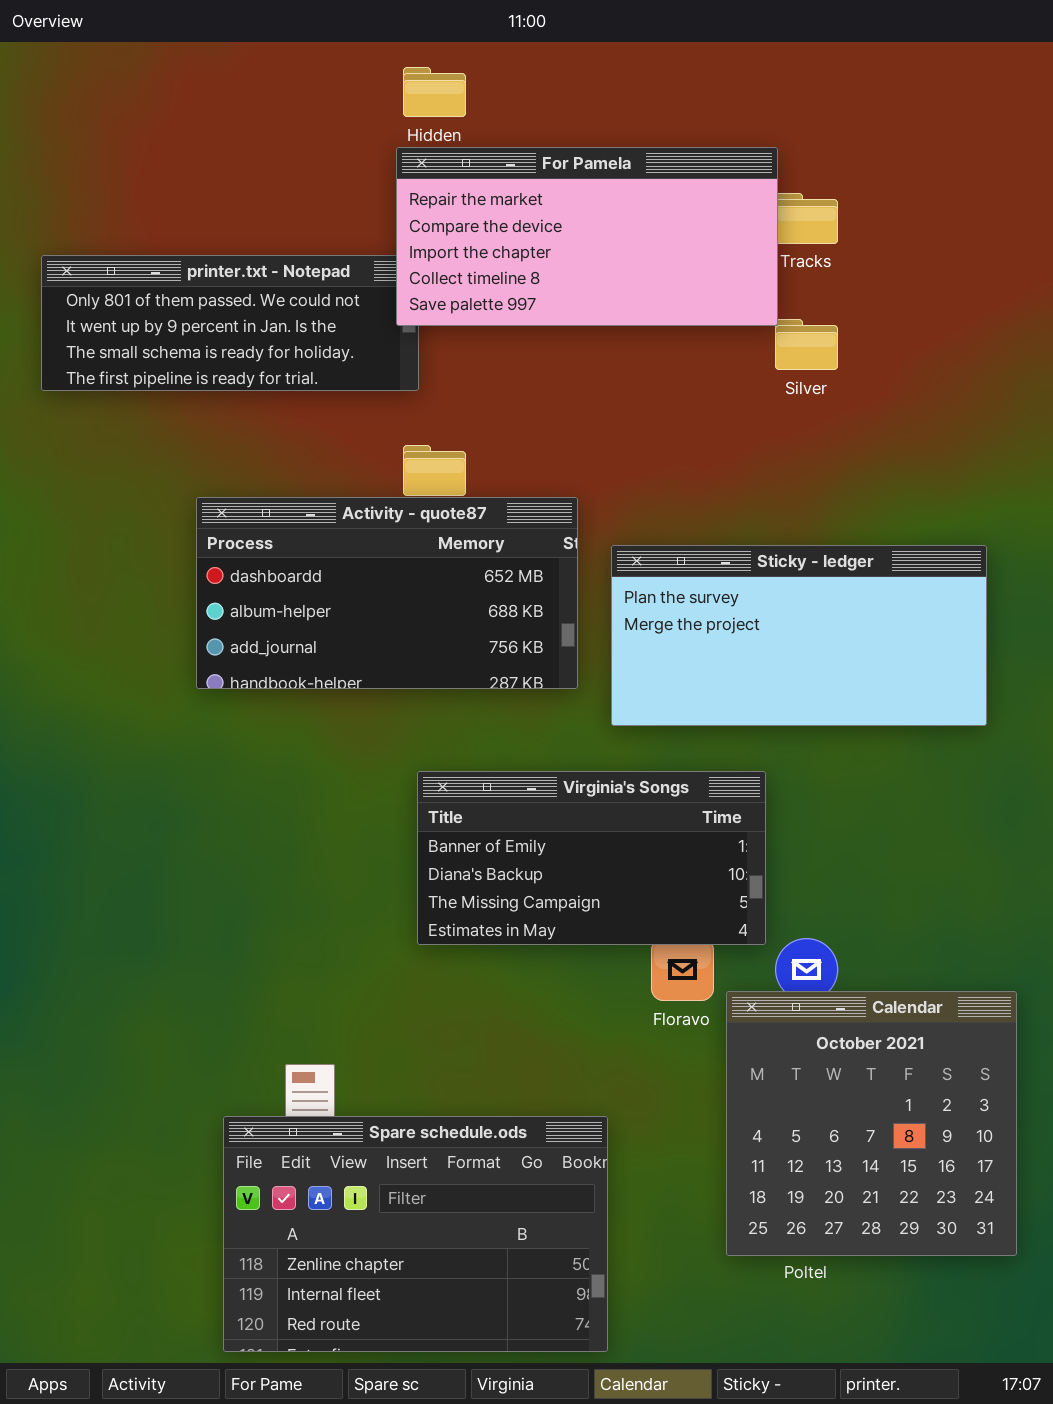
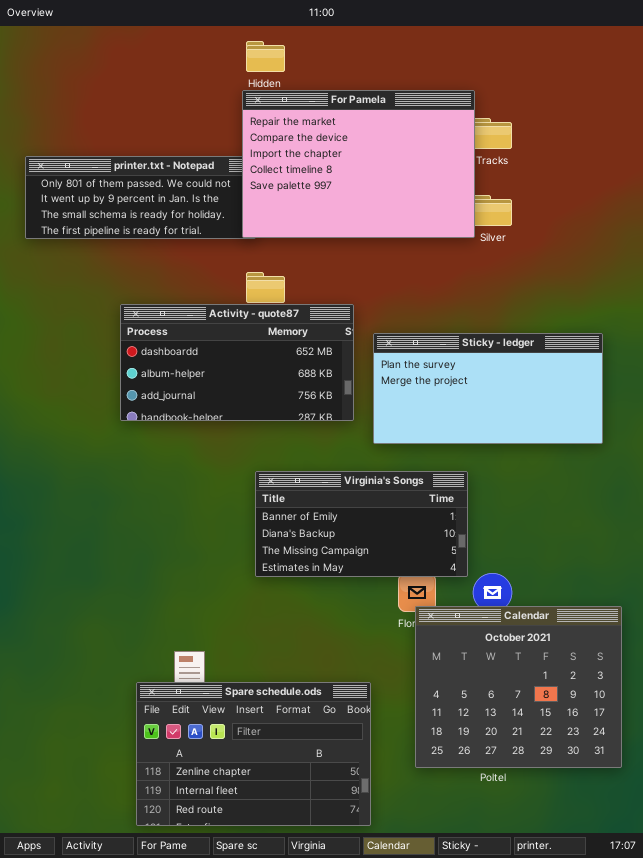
For Pamela: [396,147,778,326] -> [242,90,475,238], resized
Calendar: [726,991,1017,1256] -> [415,606,622,768], resized

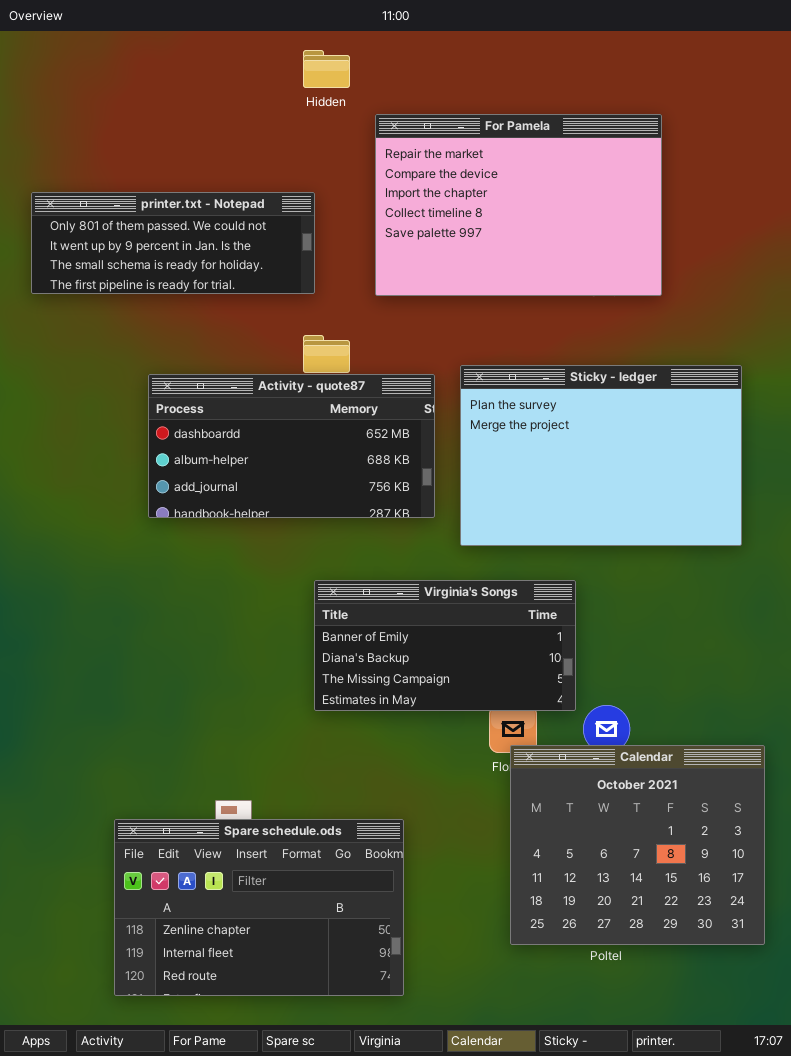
For Pamela: [242,90,475,238] -> [375,114,662,296], moved
Sticky - ledger: [373,333,603,444] -> [460,365,742,546], resized
Spare schedule.ods: [136,682,371,826] -> [114,819,404,996], moved

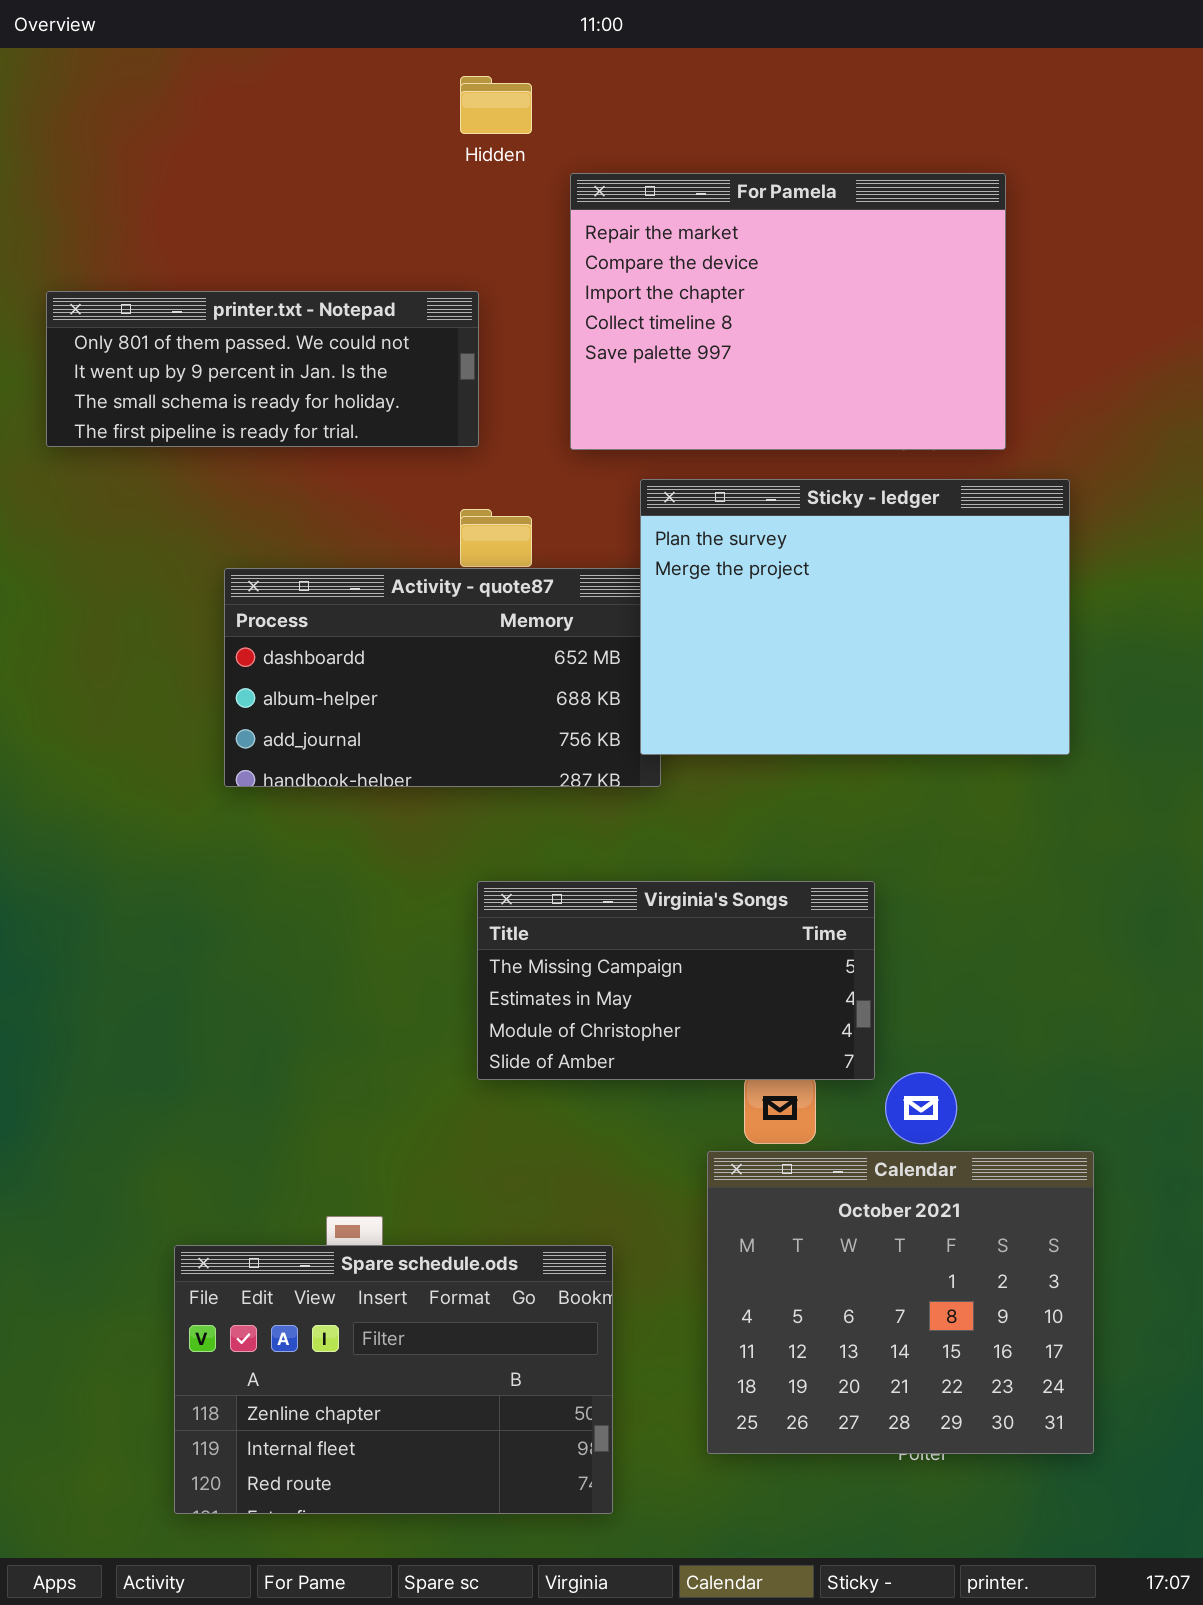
Sticky - ledger: [460,365,742,546] -> [640,479,1070,755], moved
Virginia's Songs: [314,580,576,711] -> [477,881,875,1080], scrolled down 2 rows
Calendar: [510,745,765,945] -> [707,1151,1094,1454], moved

